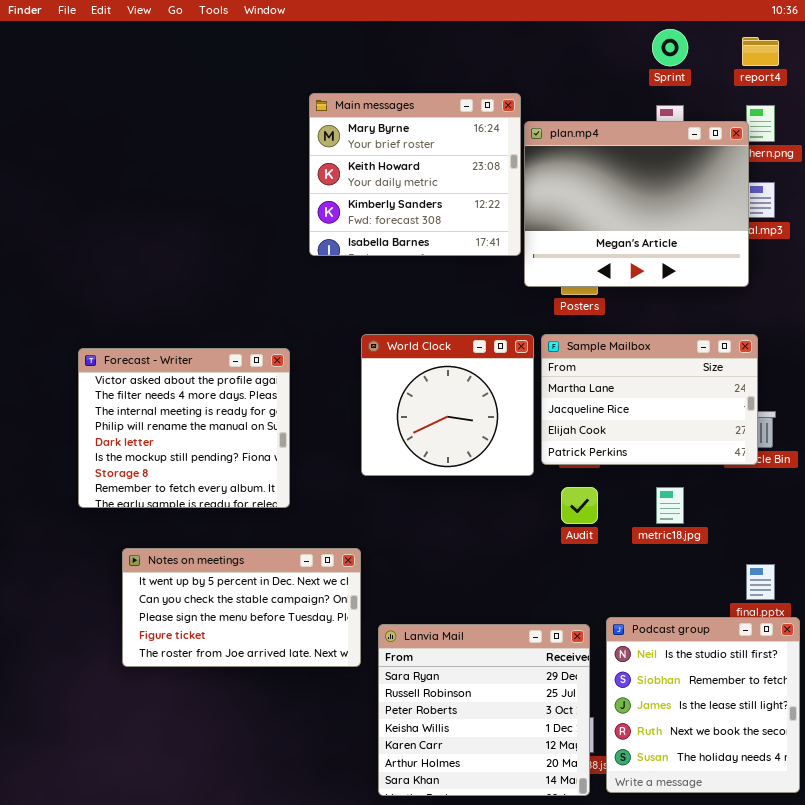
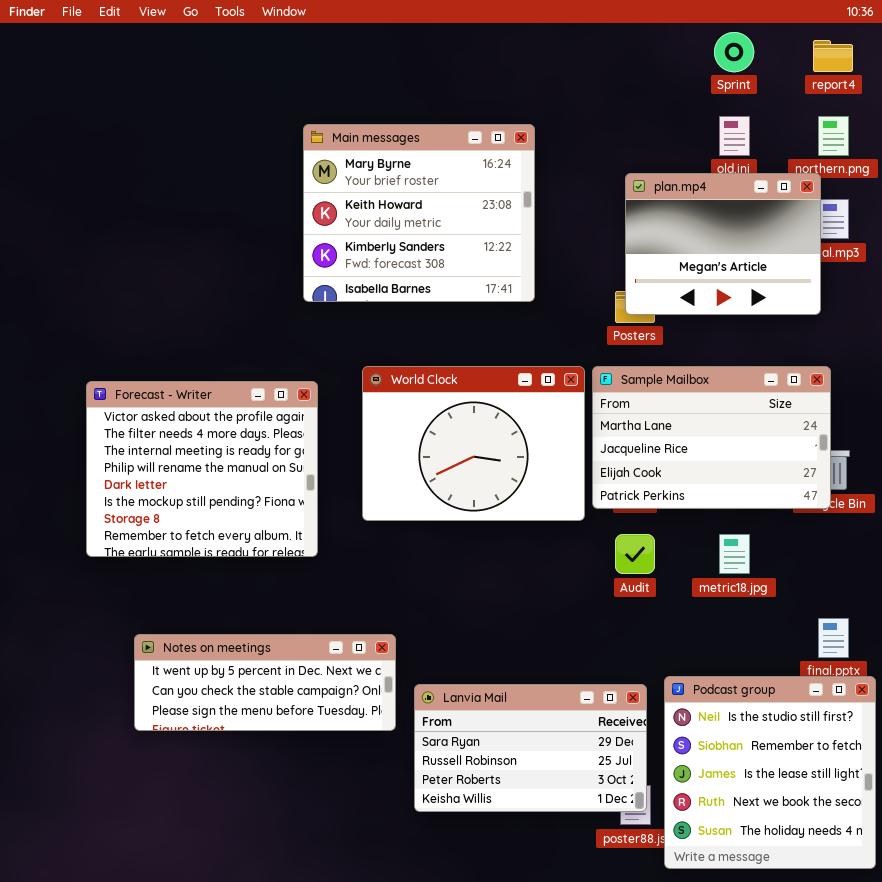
Main messages: [309,93,521,256] -> [303,124,535,302], moved
plan.mp4: [524,121,749,287] -> [625,173,821,315], resized
World Clock: [361,334,534,476] -> [362,366,585,521], resized
Notes on meetings: [122,548,361,667] -> [134,634,396,731], resized
Lanvia Mail: [378,624,590,796] -> [414,684,647,812], resized

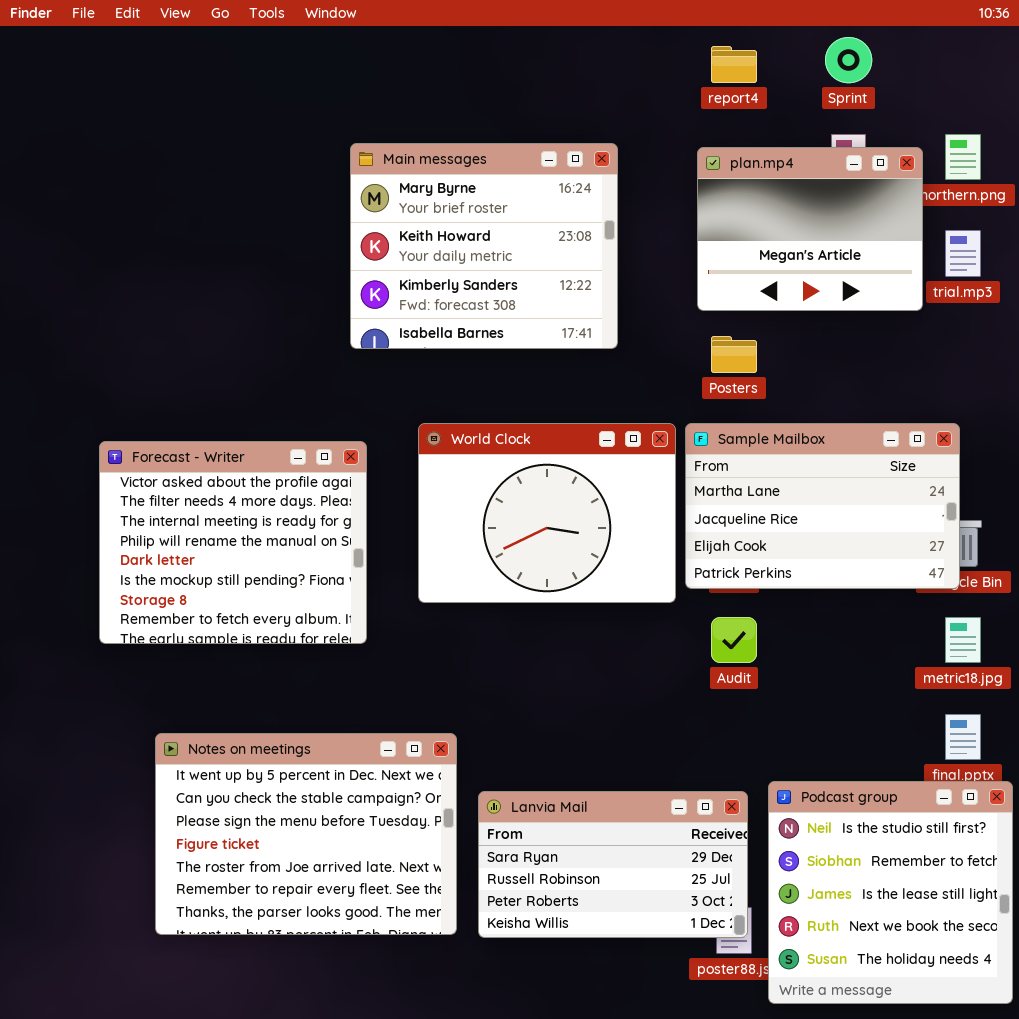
report4: [813,40,853,72] -> [711,46,757,83], moved
plan.mp4: [625,173,821,315] -> [697,147,923,311], moved
metric18.jpg: [719,534,750,574] -> [945,617,981,663], moved
Notes on meetings: [134,634,396,731] -> [155,733,457,935], resized

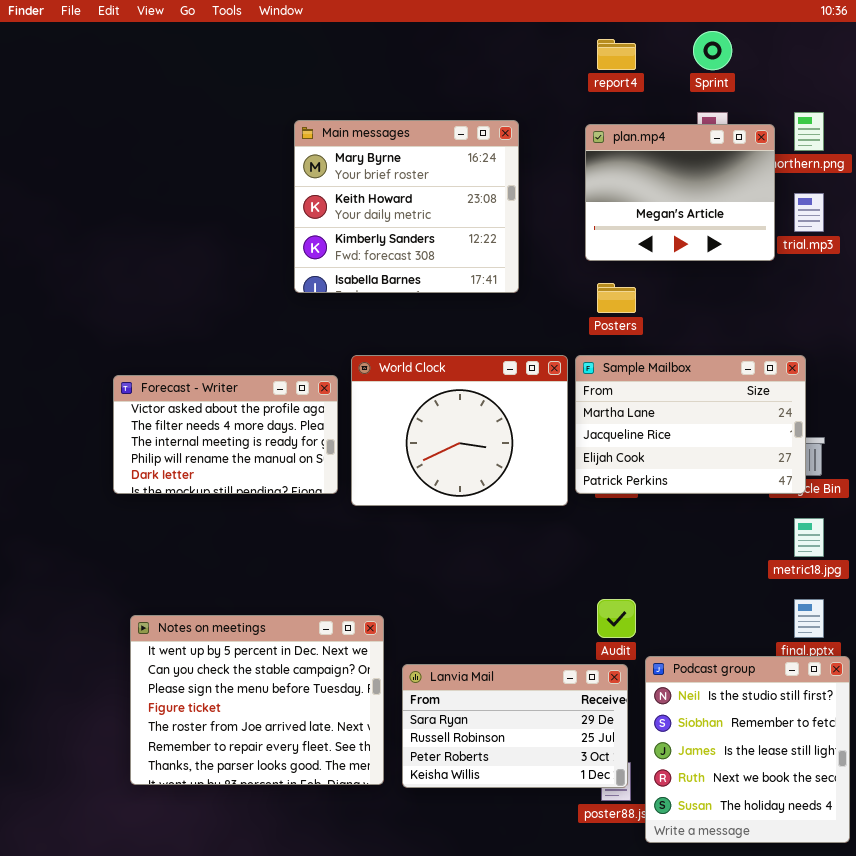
Forecast - Writer: [99,441,367,644] -> [113,375,338,494], moved, resized
Audit: [711,617,757,663] -> [597,599,636,638], moved

